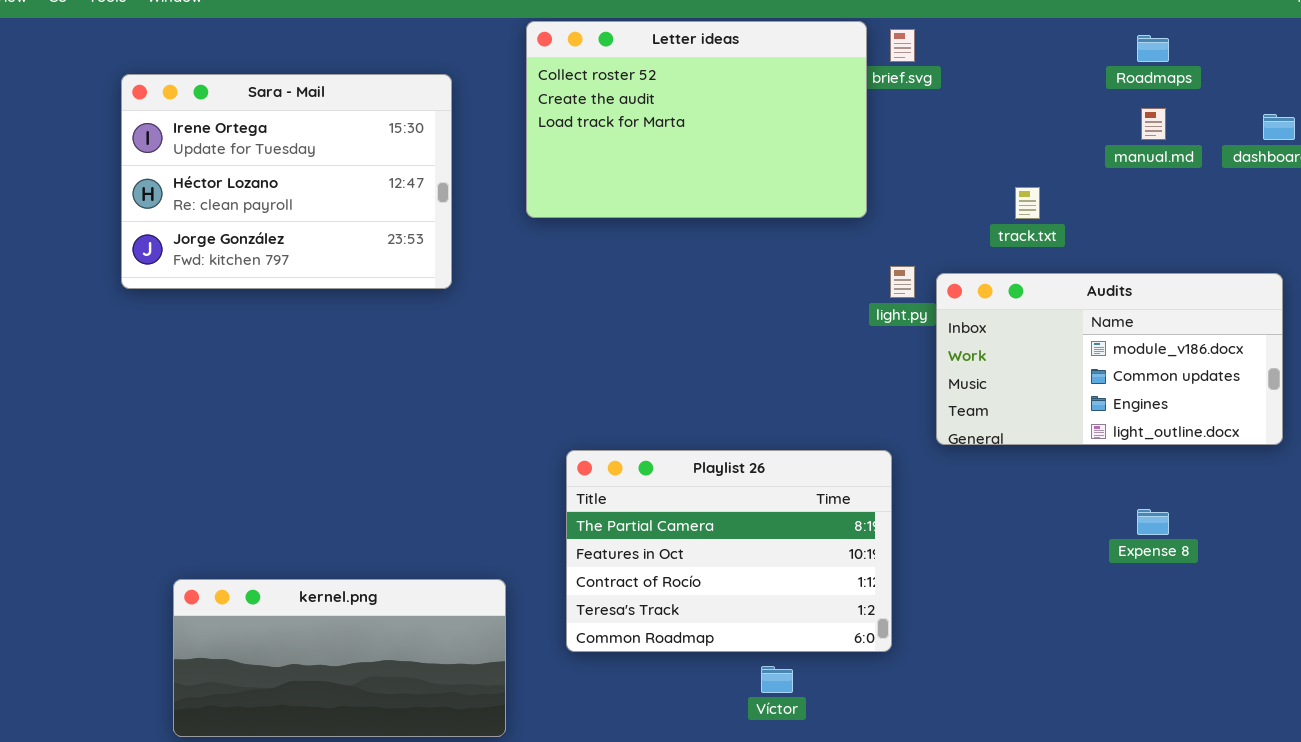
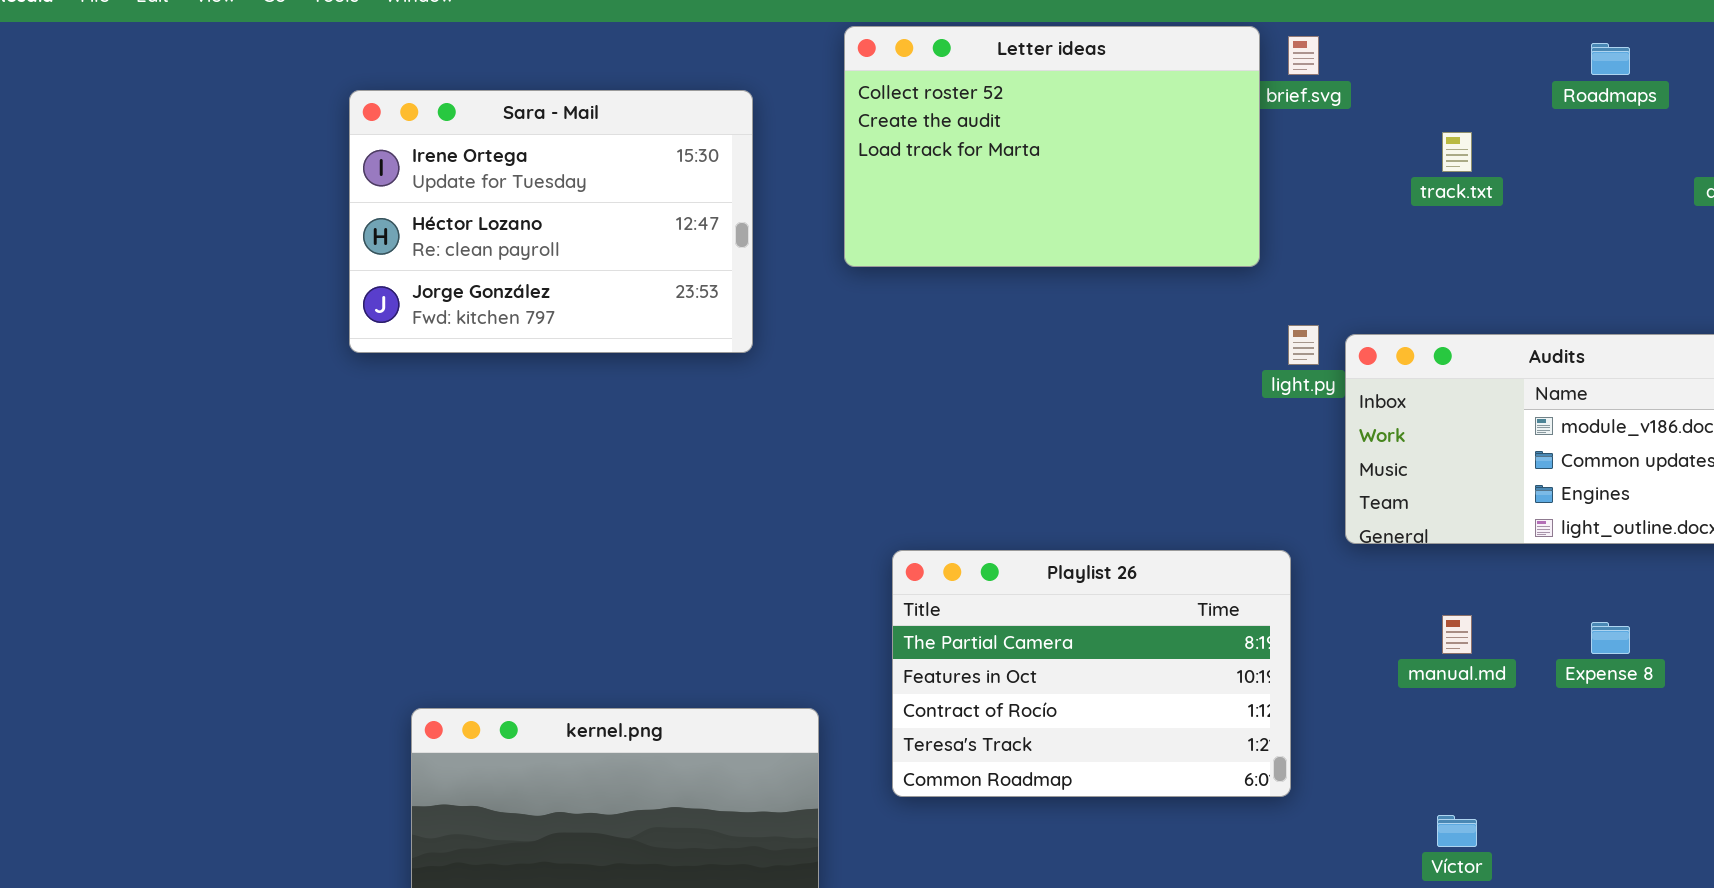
manual.md: [1141,108,1166,140] -> [1442,615,1472,654], moved
track.txt: [1015,187,1040,219] -> [1442,132,1472,172], moved
Víctor: [761,666,793,693] -> [1437,815,1477,847], moved

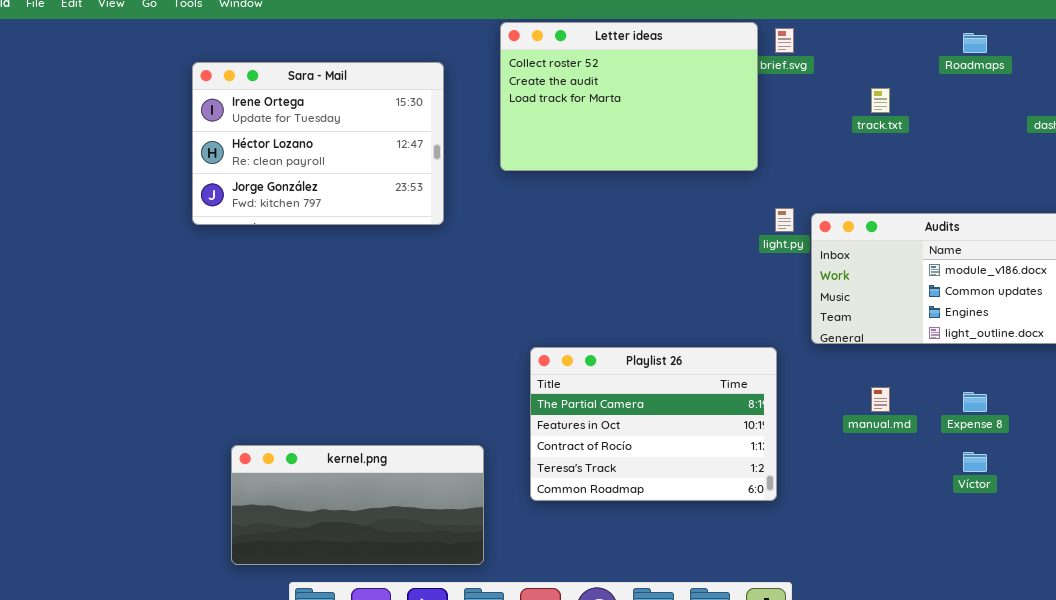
Víctor: [1437,815,1477,847] -> [963,452,987,472], moved

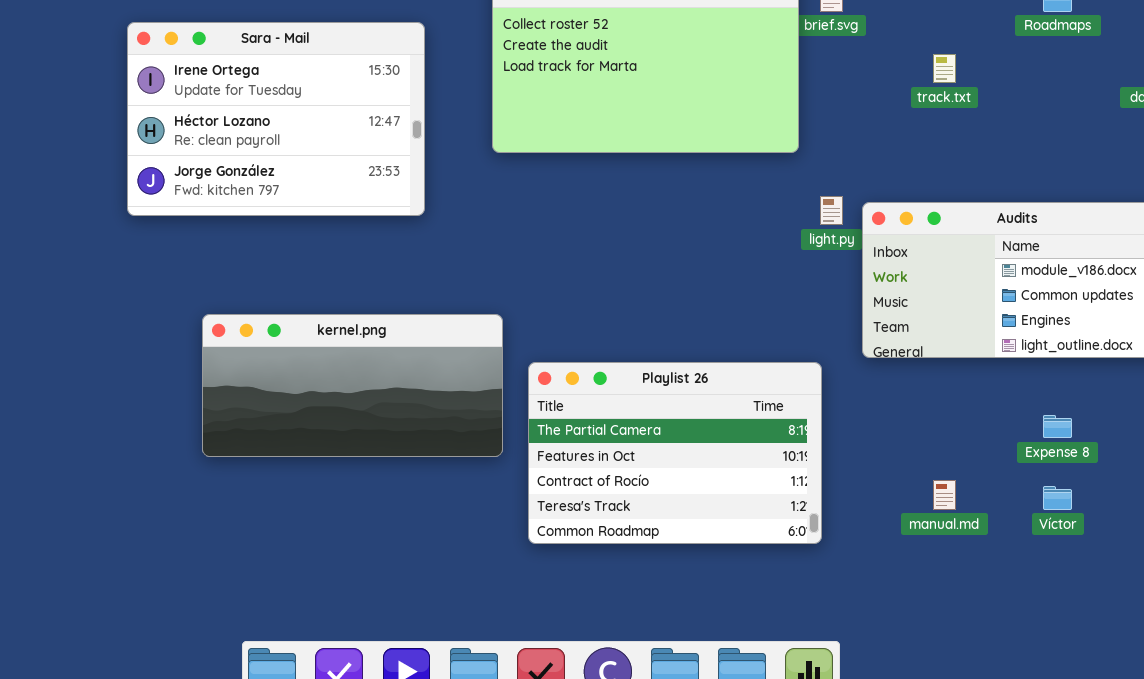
manual.md: [871,387,890,412] -> [933,480,956,510], moved
kernel.png: [231,445,484,565] -> [202,314,503,457], moved

